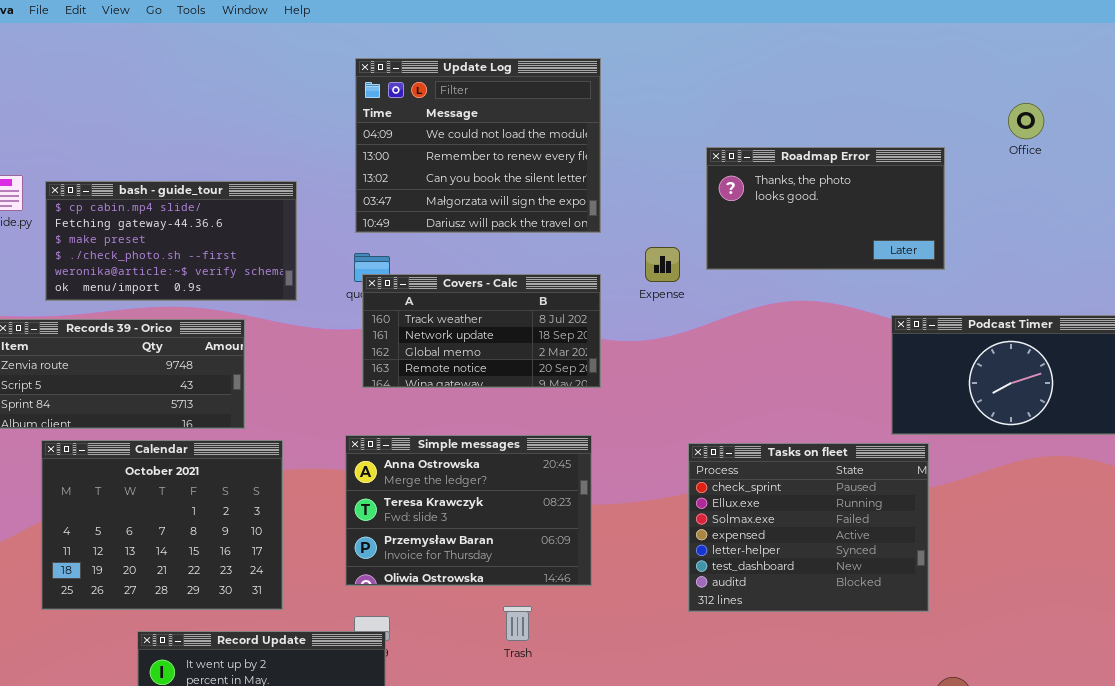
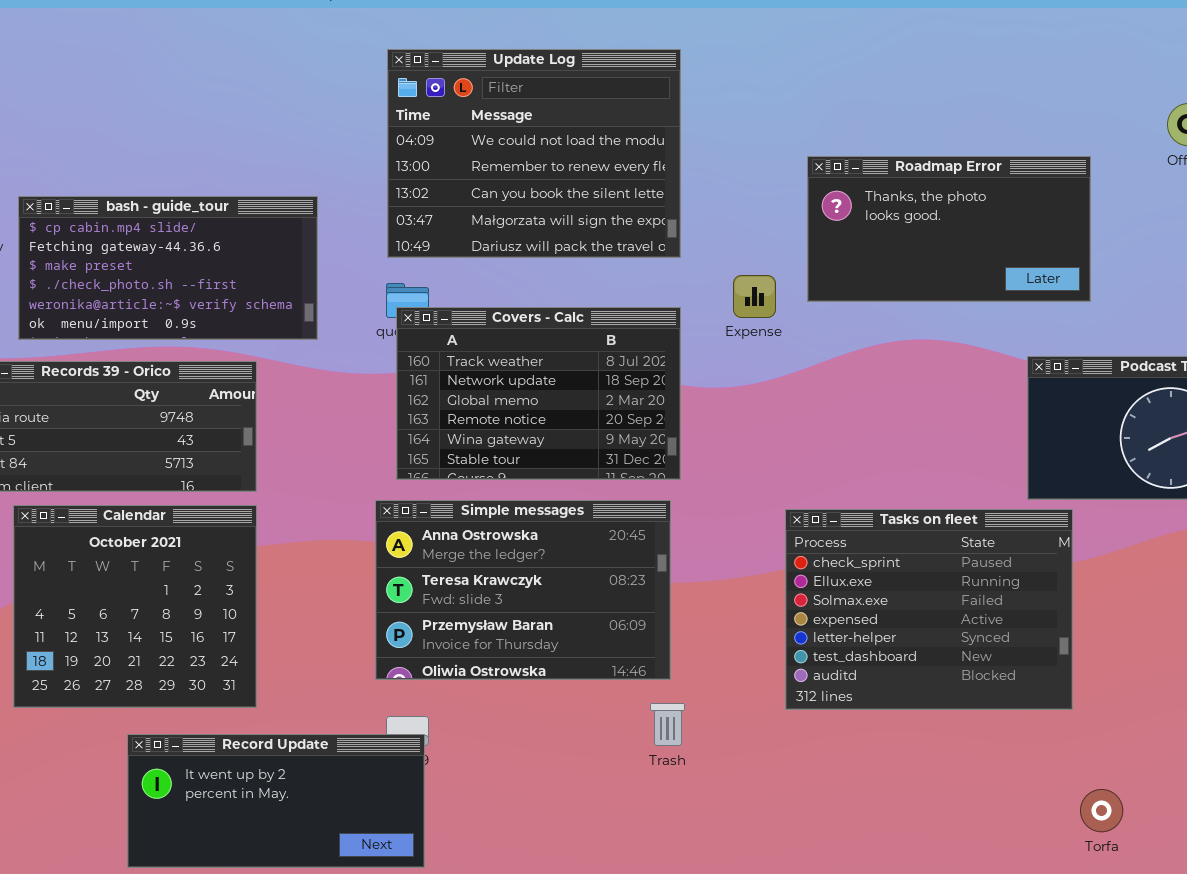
Covers - Calc: [362,274,601,388] -> [396,307,681,480], resized
Calendar: [41,440,283,610] -> [13,505,257,708], resized
Trash: [503,606,532,641] -> [650,703,685,746], moved

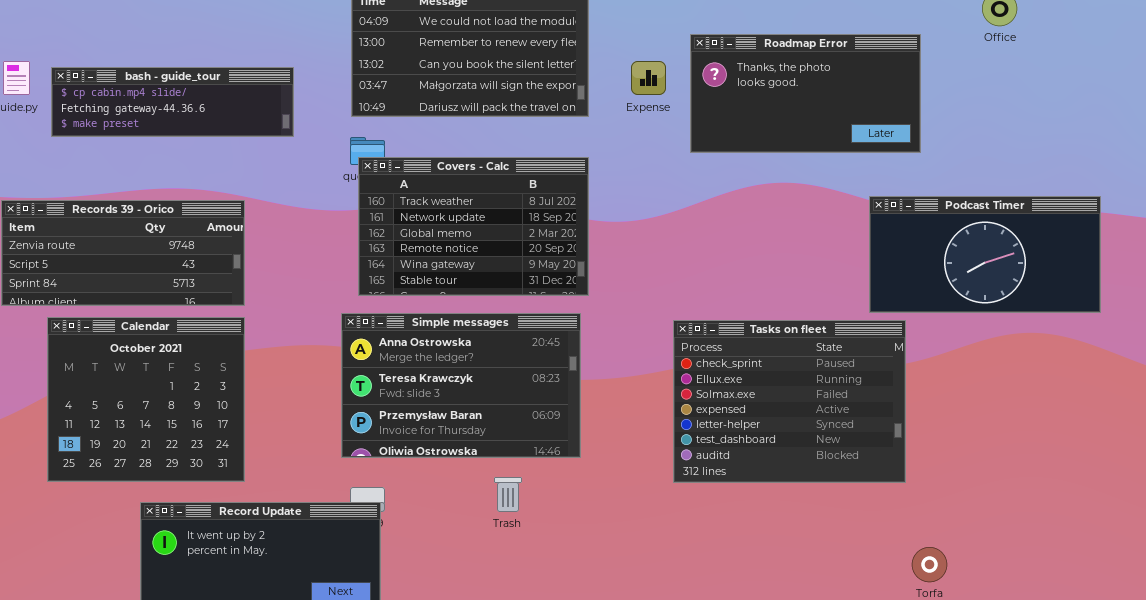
bash - guide_tour: [18,196,318,340] -> [51,67,294,137], resized
Expense: [733,275,776,318] -> [631,61,666,95], moved
Trash: [650,703,685,746] -> [494,477,522,512], moved

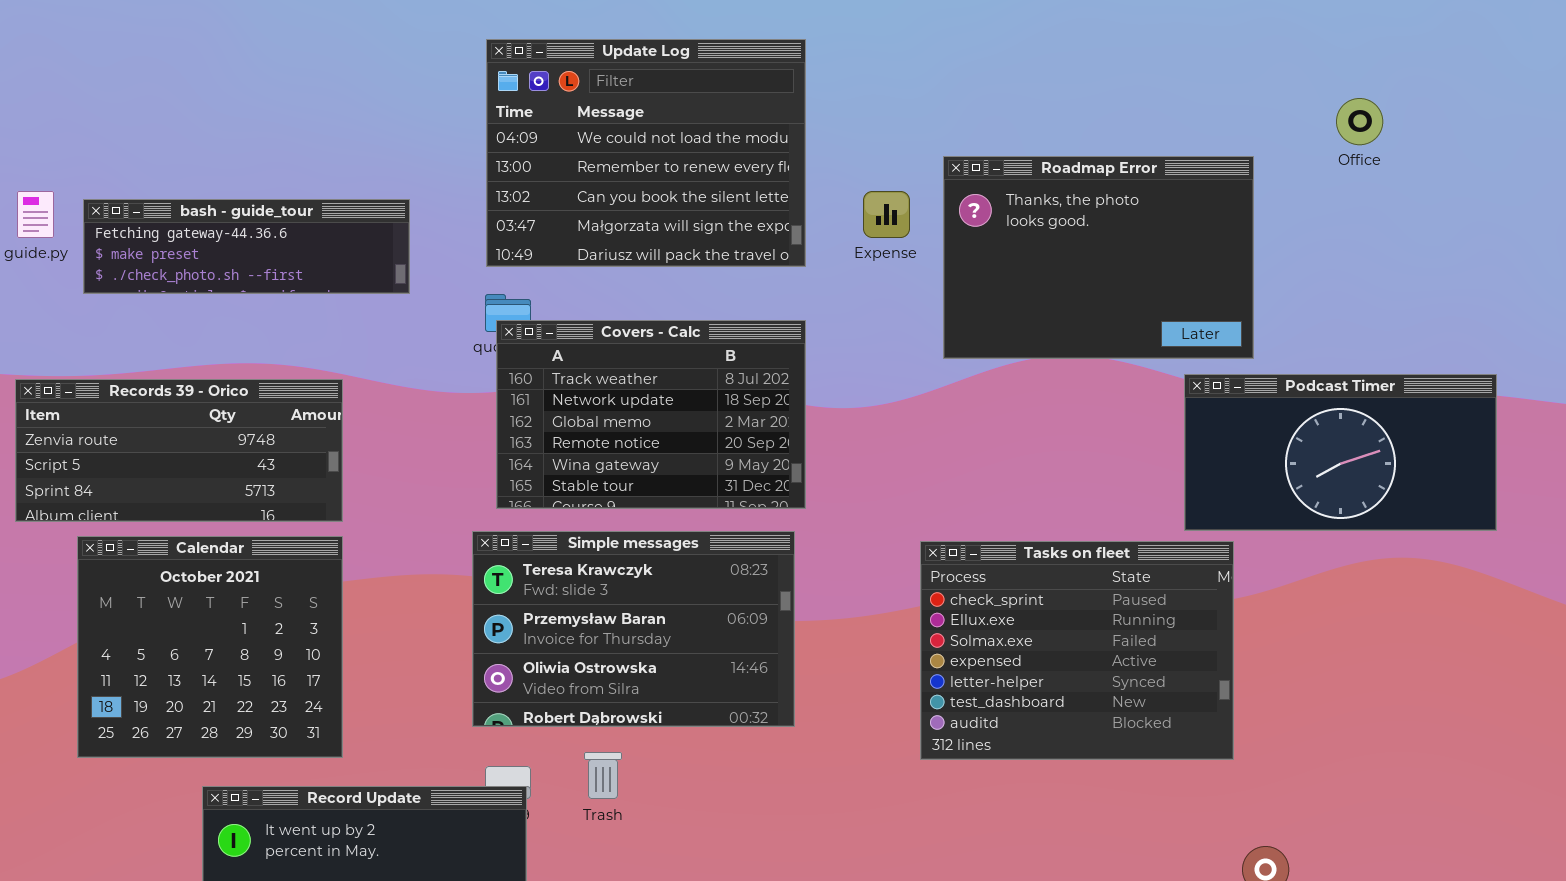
Roadmap Error: [690,34,921,153] -> [943,156,1254,359], resized
bash - guide_tour: [51,67,294,137] -> [83,199,410,294], scrolled down 1 row
Simple messages: [341,313,581,458] -> [472,531,795,727], scrolled down 1 row
Trash: [494,477,522,512] -> [584,752,622,799], moved

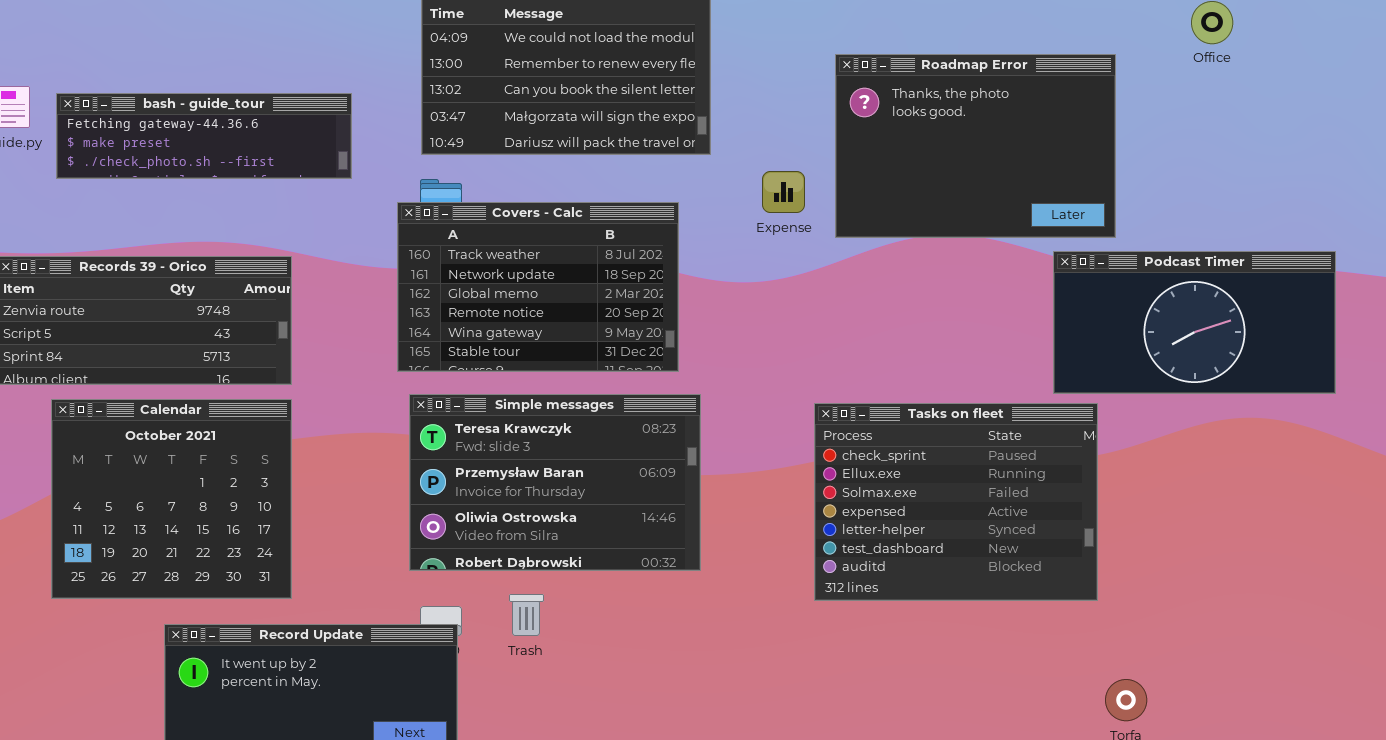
Expense: [863,191,910,238] -> [762,171,805,213], moved
Covers - Calc: [496,320,806,509] -> [397,202,679,372], moved

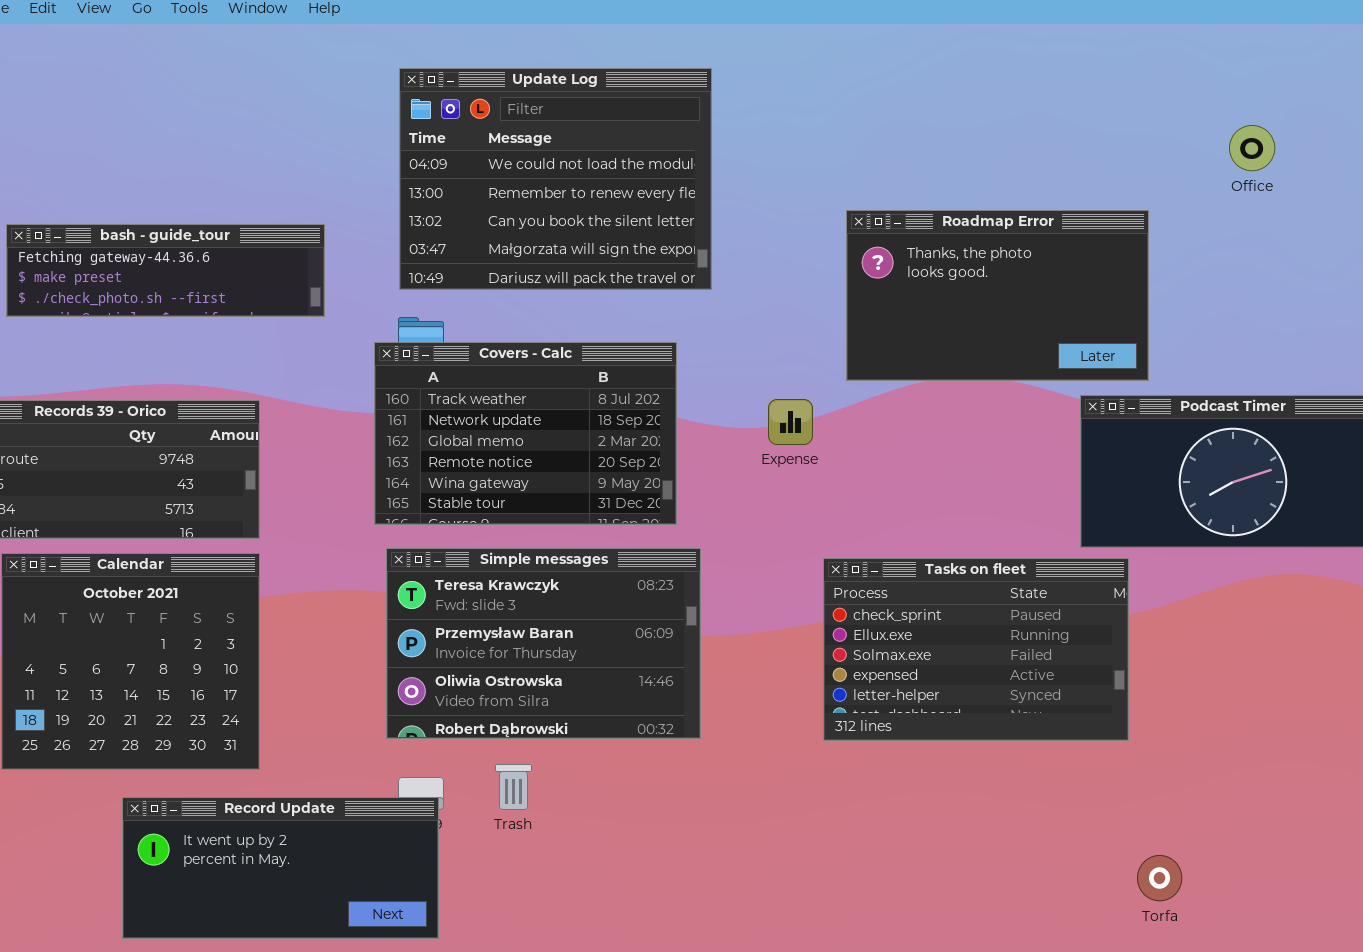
Roadmap Error: [835,54,1116,238] -> [846,210,1149,381], resized
Expense: [762,171,805,213] -> [768,399,813,445], moved
Tasks on fleet: [814,403,1098,601] -> [823,558,1129,741], resized

